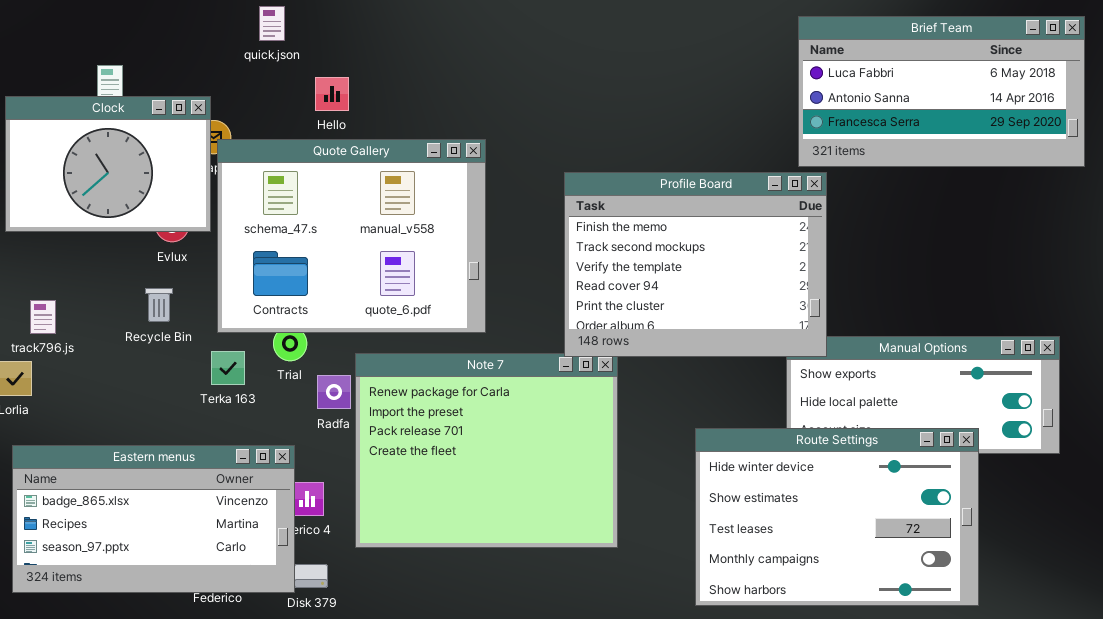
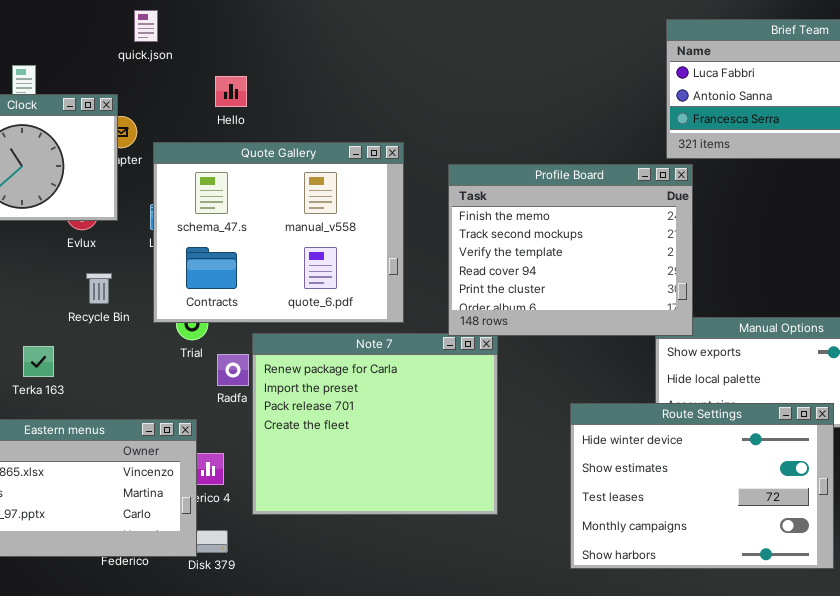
quick.json: [259,6,285,41] -> [134,10,158,42], moved
Quote Gallery: [217,139,486,333] -> [153,142,404,323], moved
Recycle Bin: [145,288,173,322] -> [86,273,112,304], moved
Terka 163: [211,351,245,385] -> [23,346,54,377], moved

